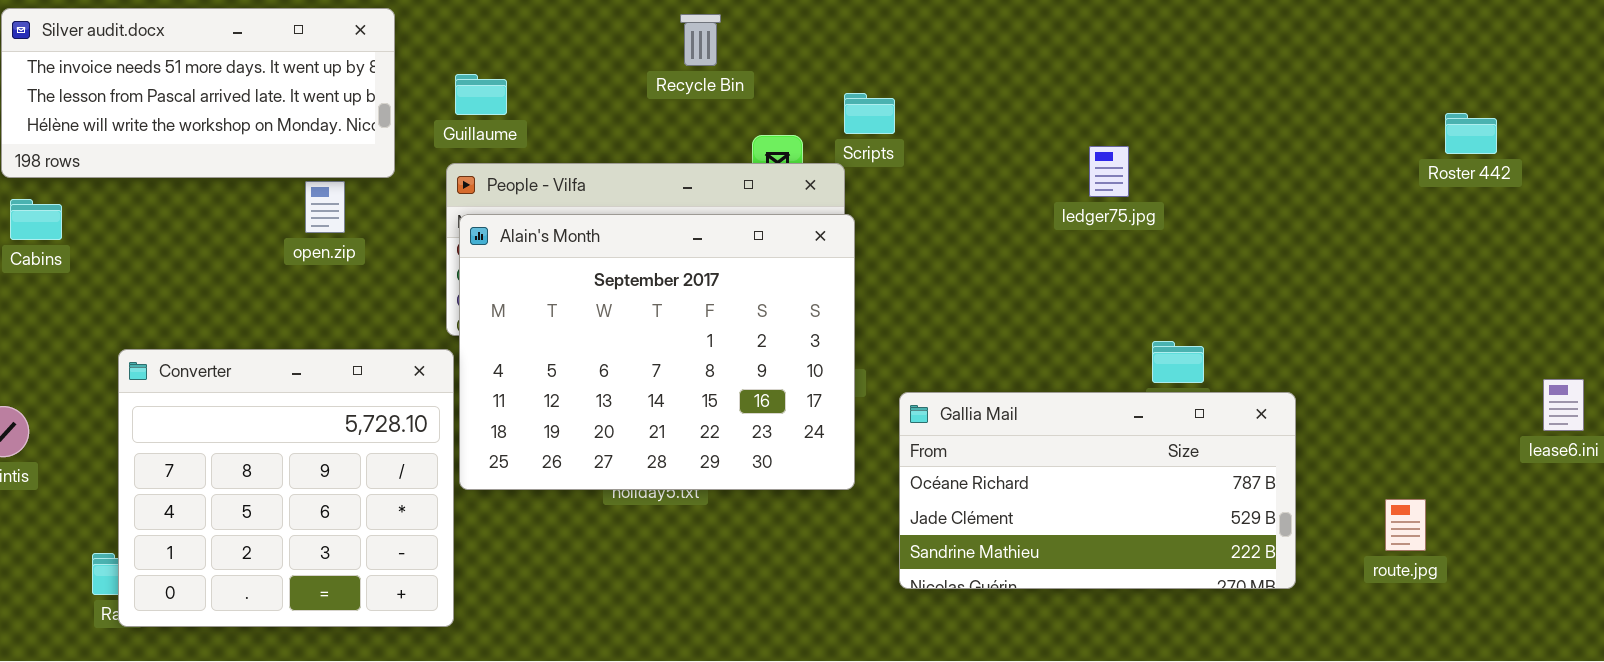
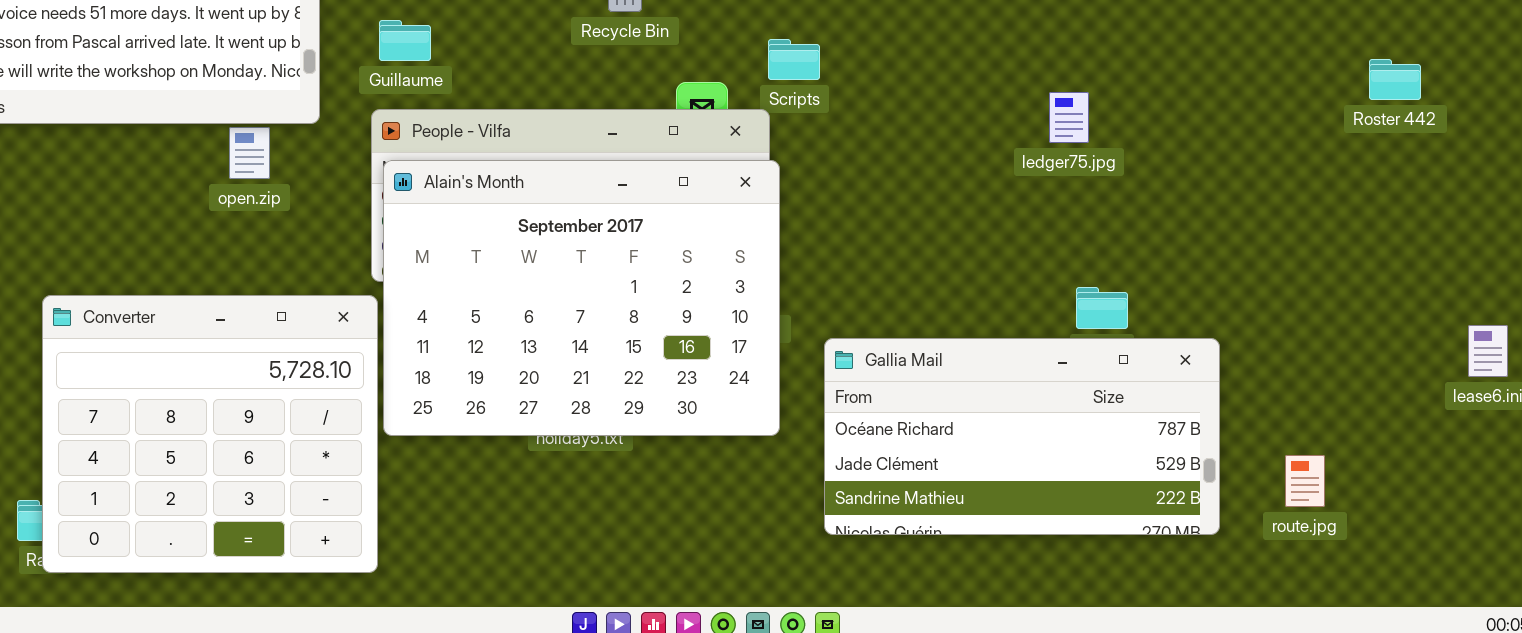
ledger75.jpg: [1089,146,1129,197] -> [1049,92,1089,143], moved
route.jpg: [1385,499,1426,551] -> [1285,455,1325,507], moved

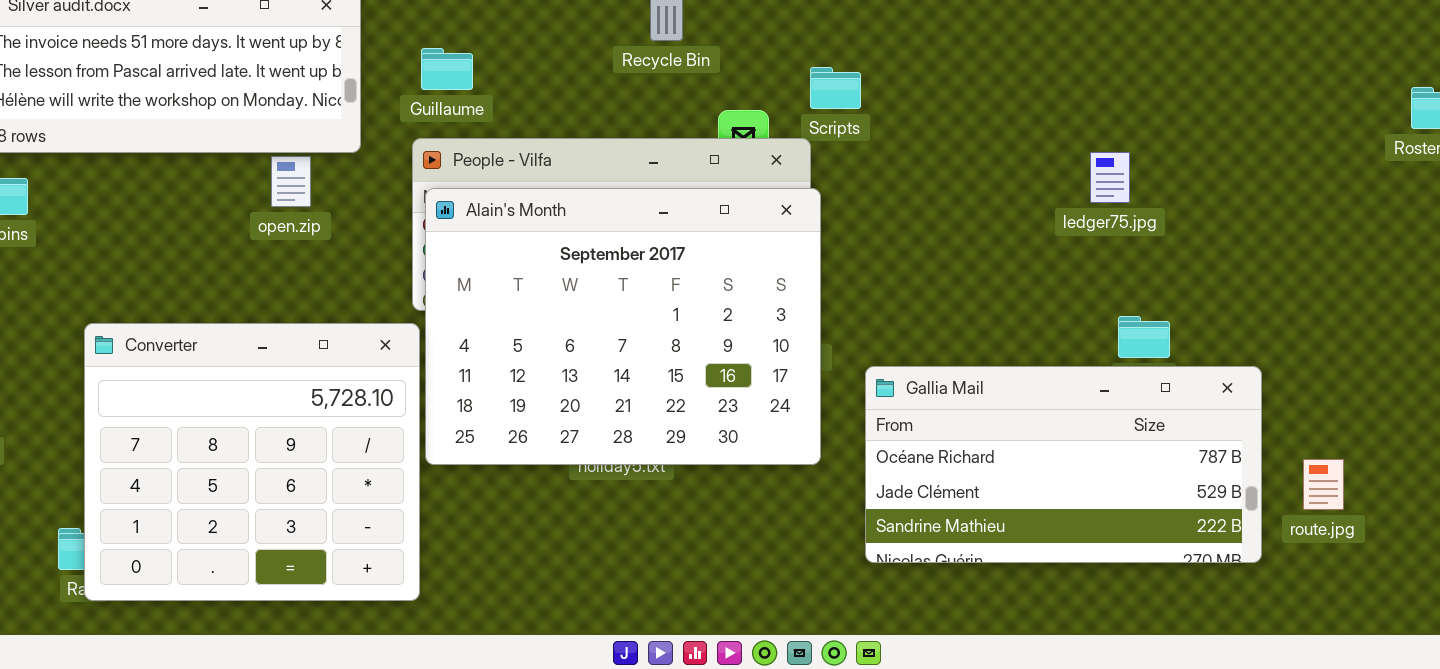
ledger75.jpg: [1049,92,1089,143] -> [1090,152,1130,203], moved
route.jpg: [1285,455,1325,507] -> [1303,459,1344,510], moved

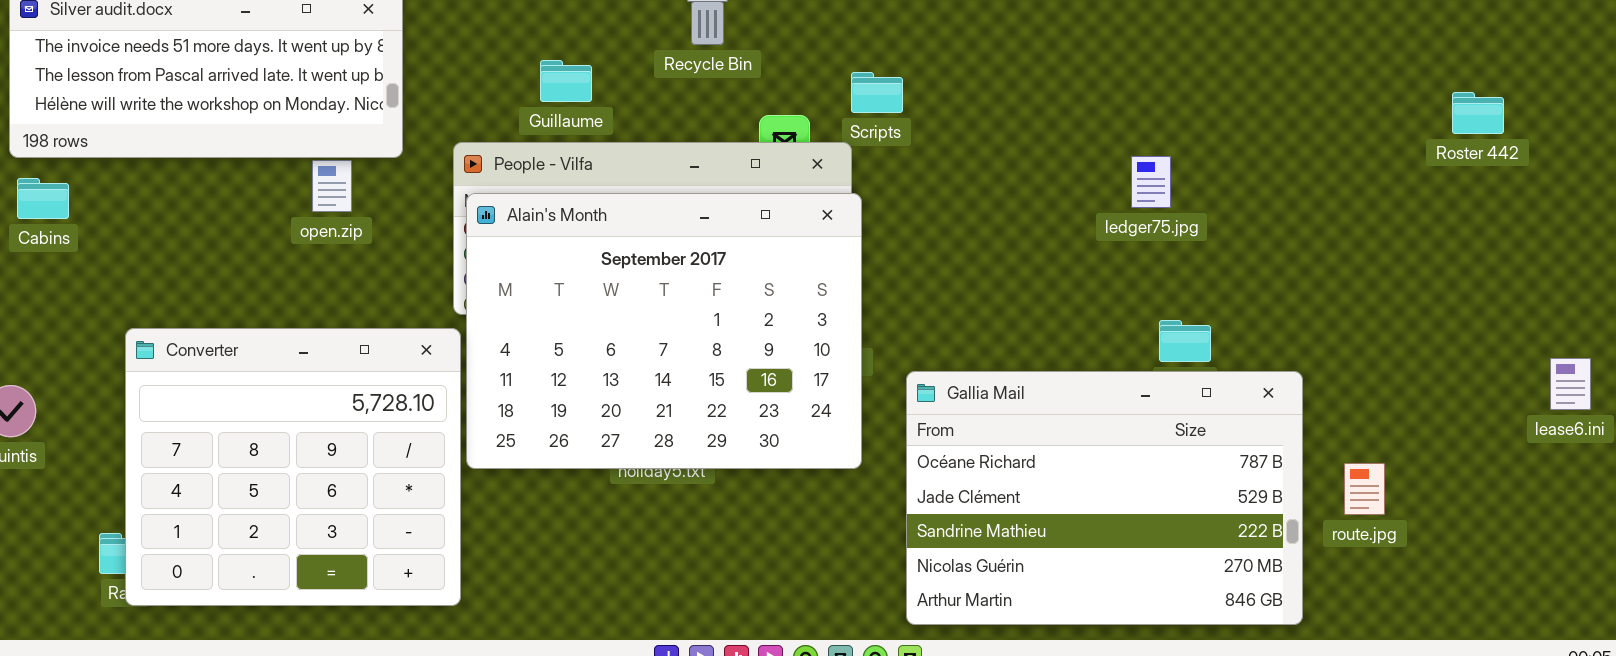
Guillaume: [421,48,473,90] -> [540,60,592,102], moved
Gallia Mail: [865,366,1262,563] -> [906,371,1303,625], resized

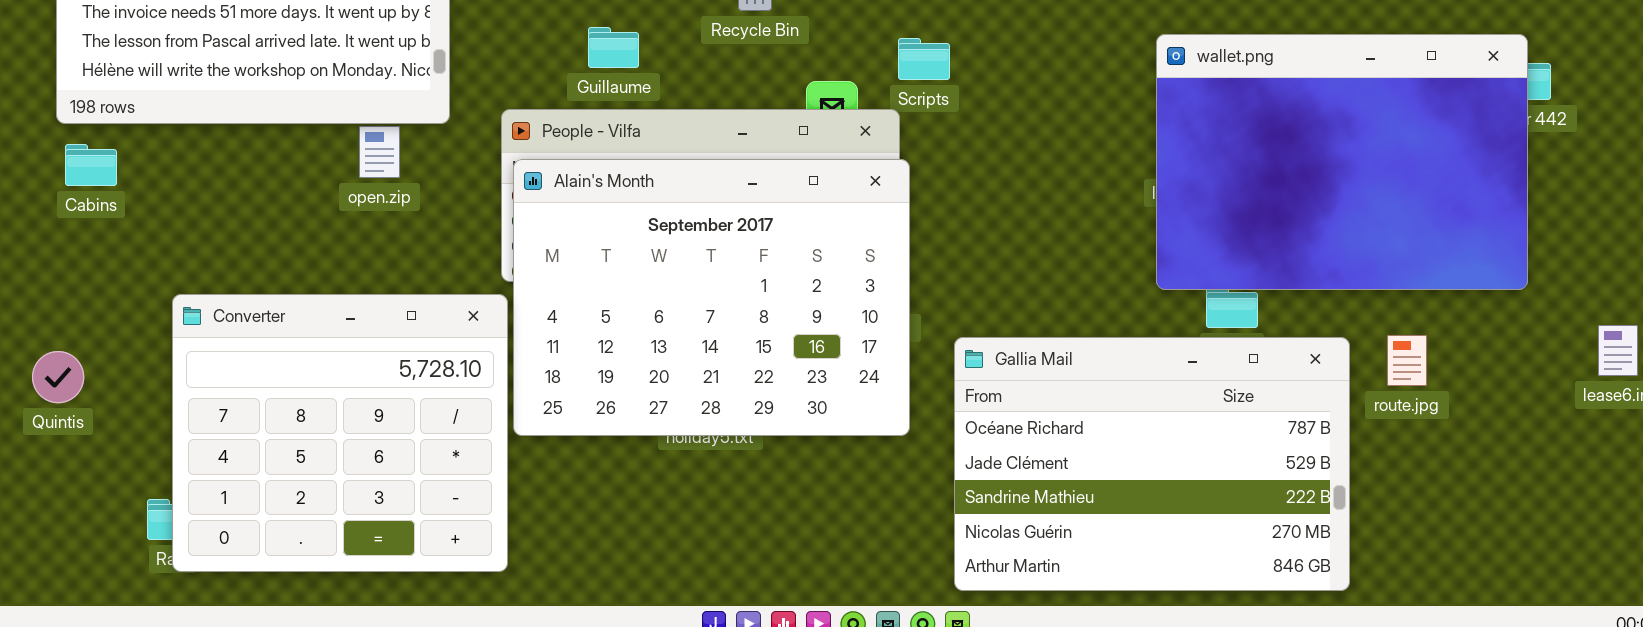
wallet.png: none -> [1156,34,1528,290], opened
route.jpg: [1344,463,1385,515] -> [1387,335,1427,386], moved

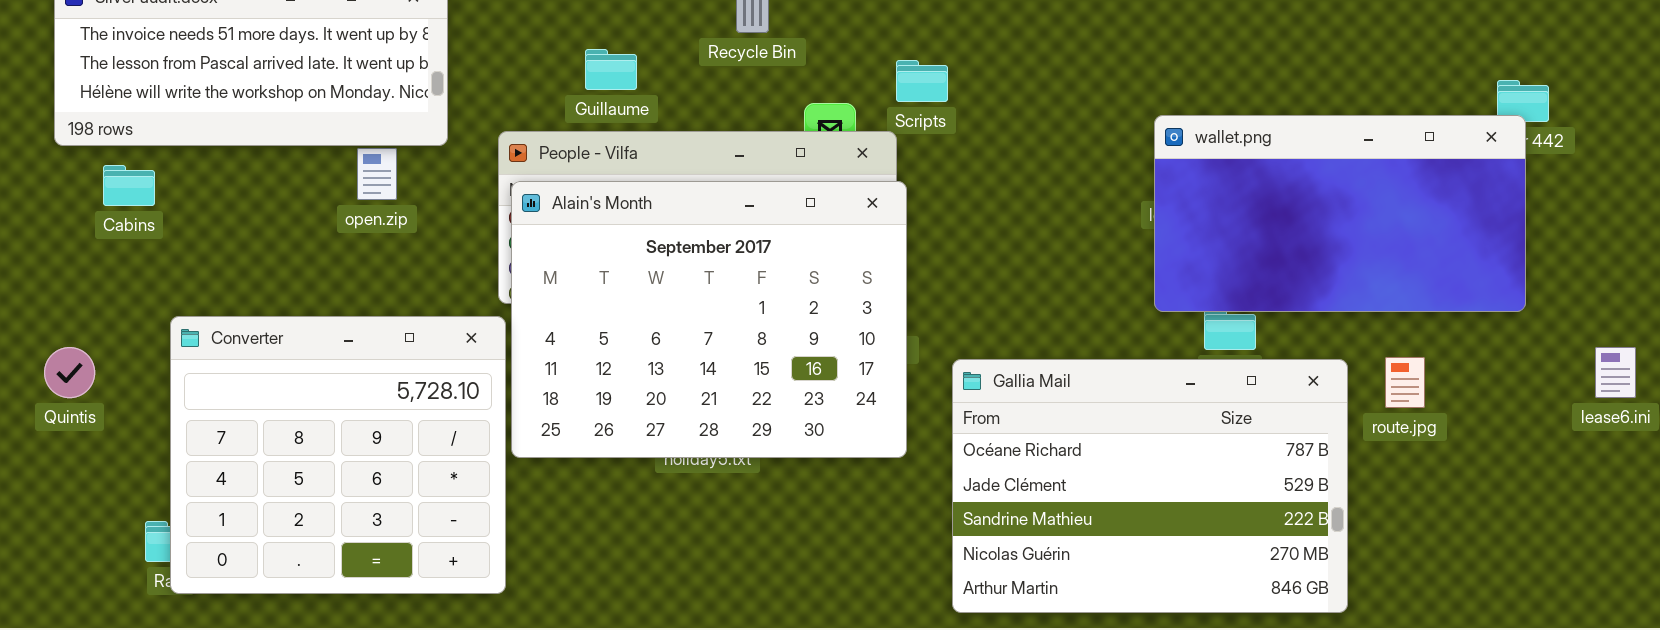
wallet.png: [1156,34,1528,290] -> [1154,115,1526,312], resized
Cabins: [65,144,117,186] -> [103,165,155,206], moved
Quintis: [32,351,84,403] -> [44,347,95,398], moved

